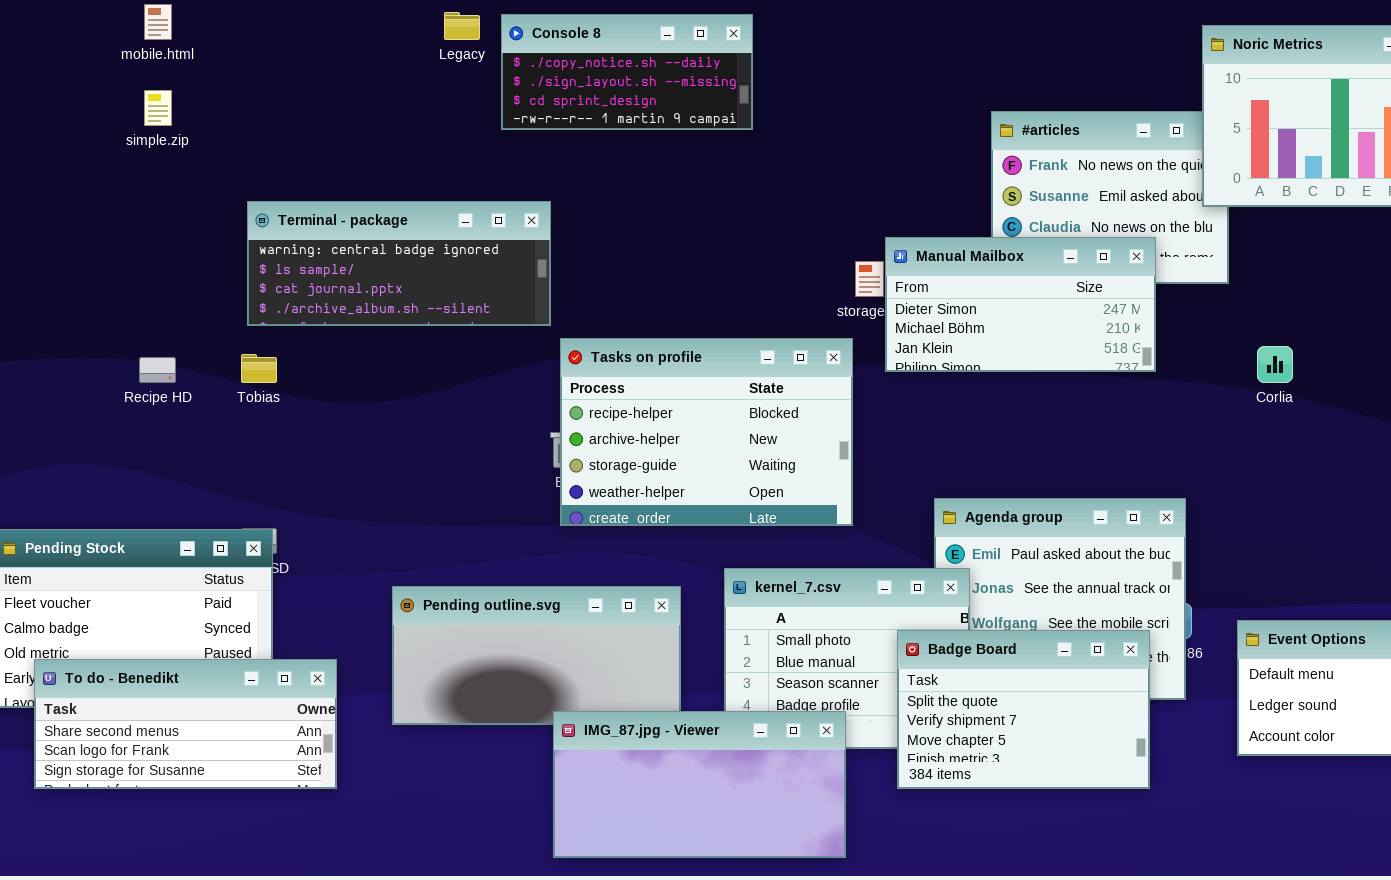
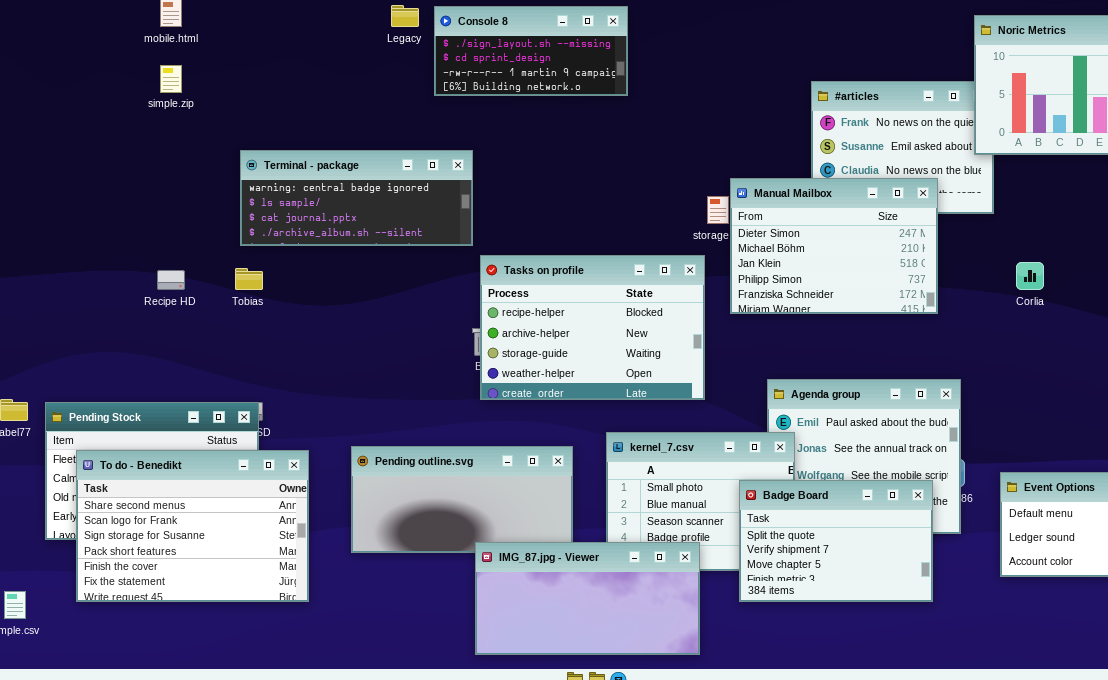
Console 8: [501,14,753,130] -> [434,6,628,96], scrolled down 1 row
Manual Mailbox: [885,237,1156,372] -> [730,178,938,314], resized
To do - Benedikt: [34,659,337,789] -> [76,450,309,602], resized

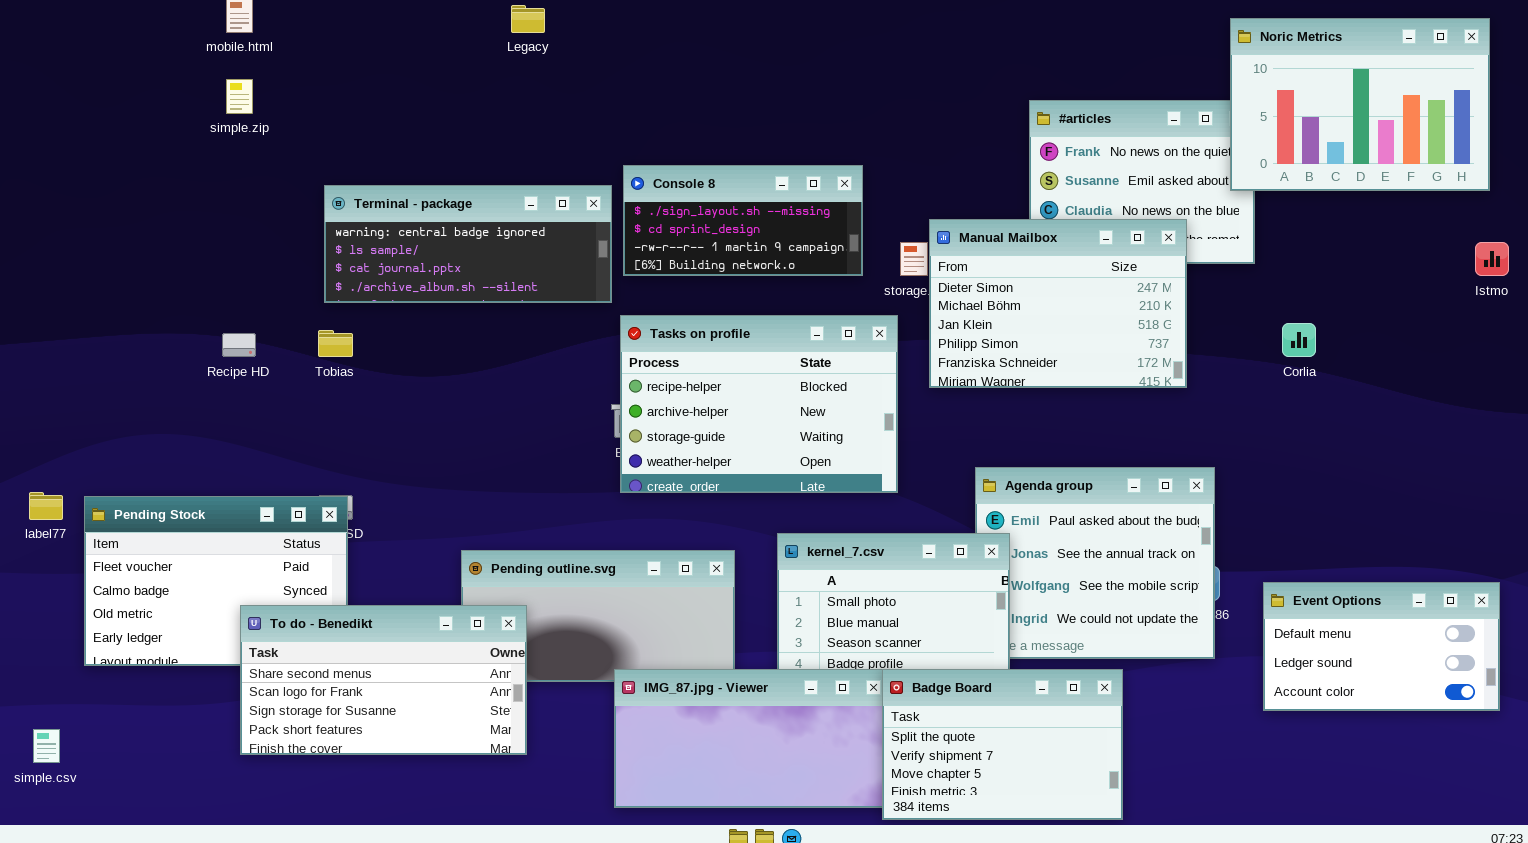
Console 8: [434,6,628,96] -> [623,165,863,276], moved
To do - Benedikt: [76,450,309,602] -> [240,605,527,755], moved, resized
Badge Board: [739,480,933,602] -> [882,669,1123,820], moved

